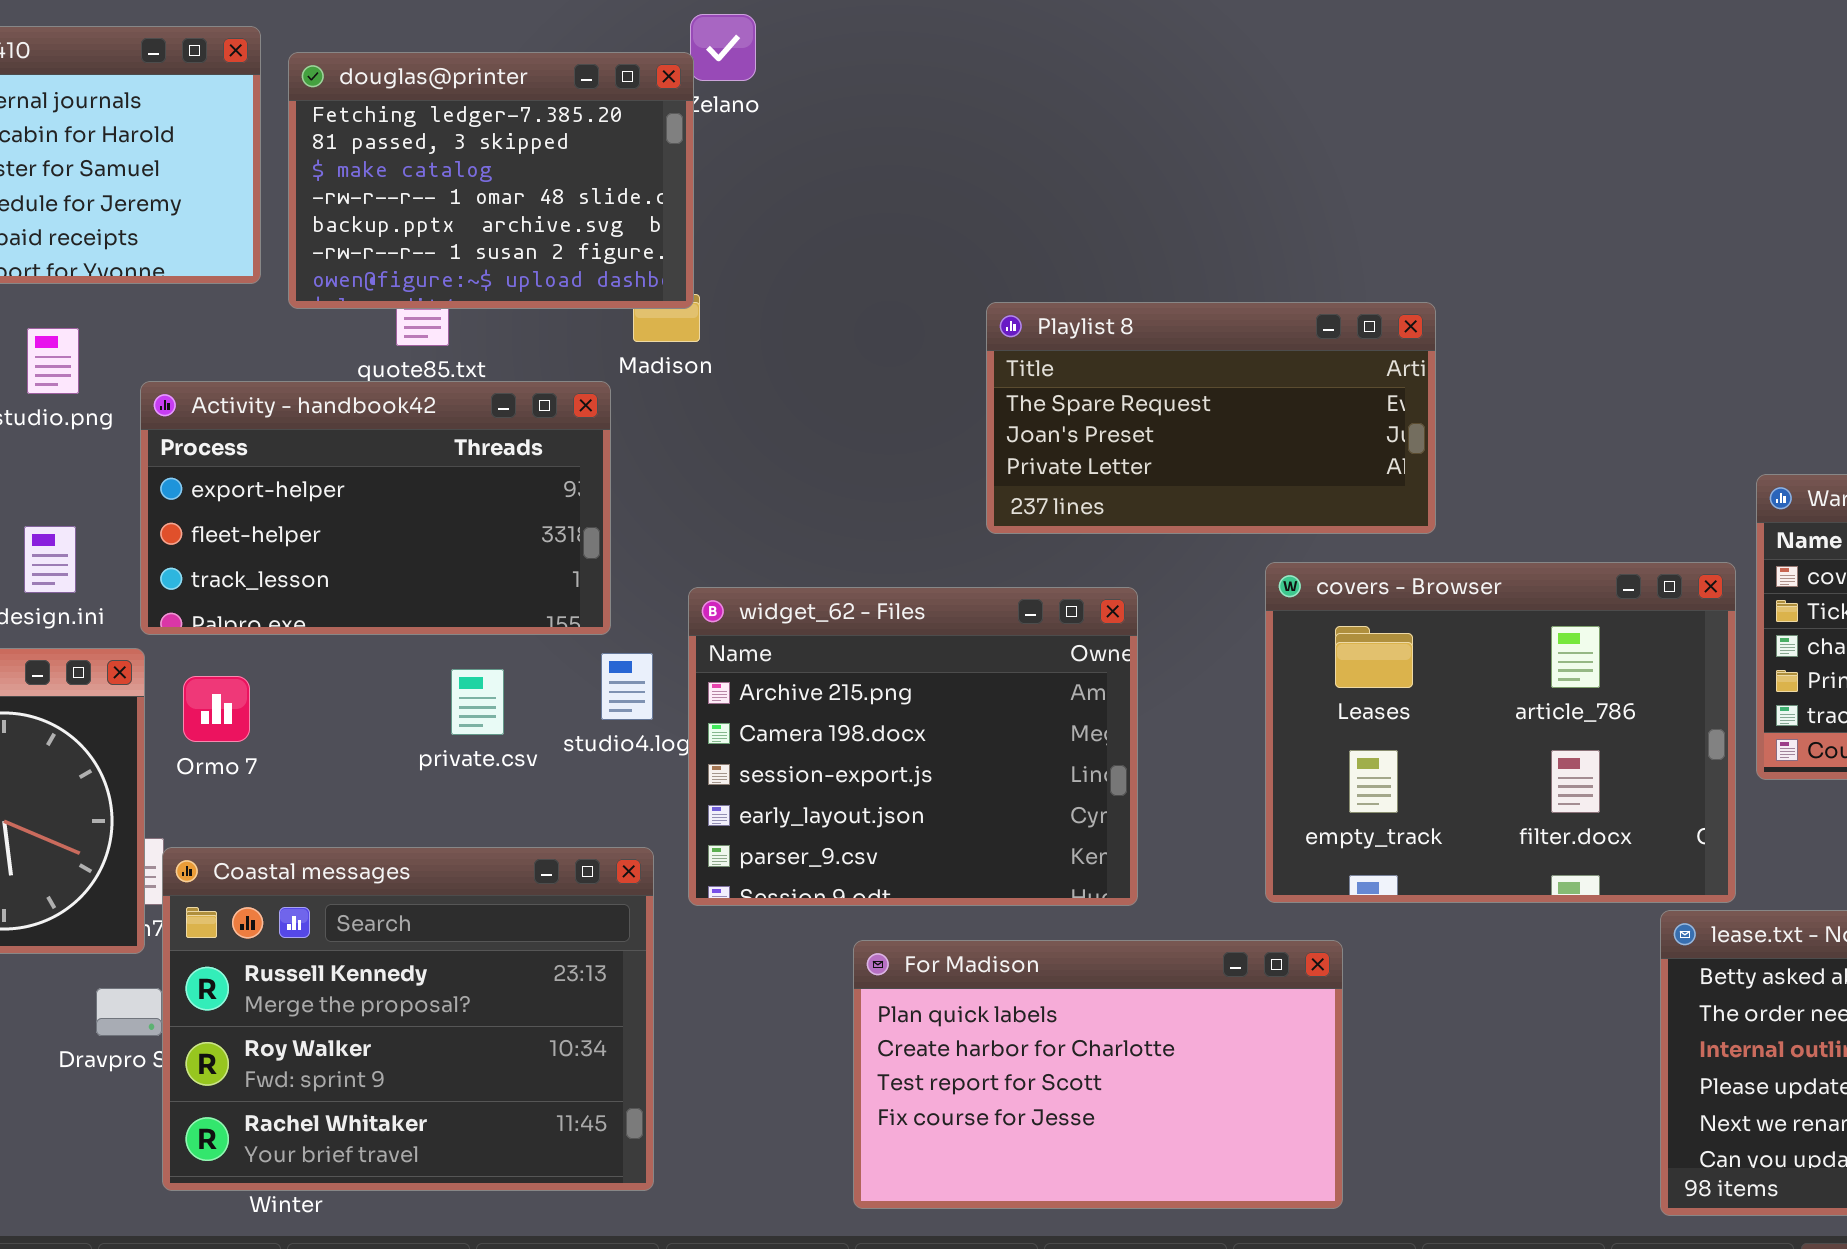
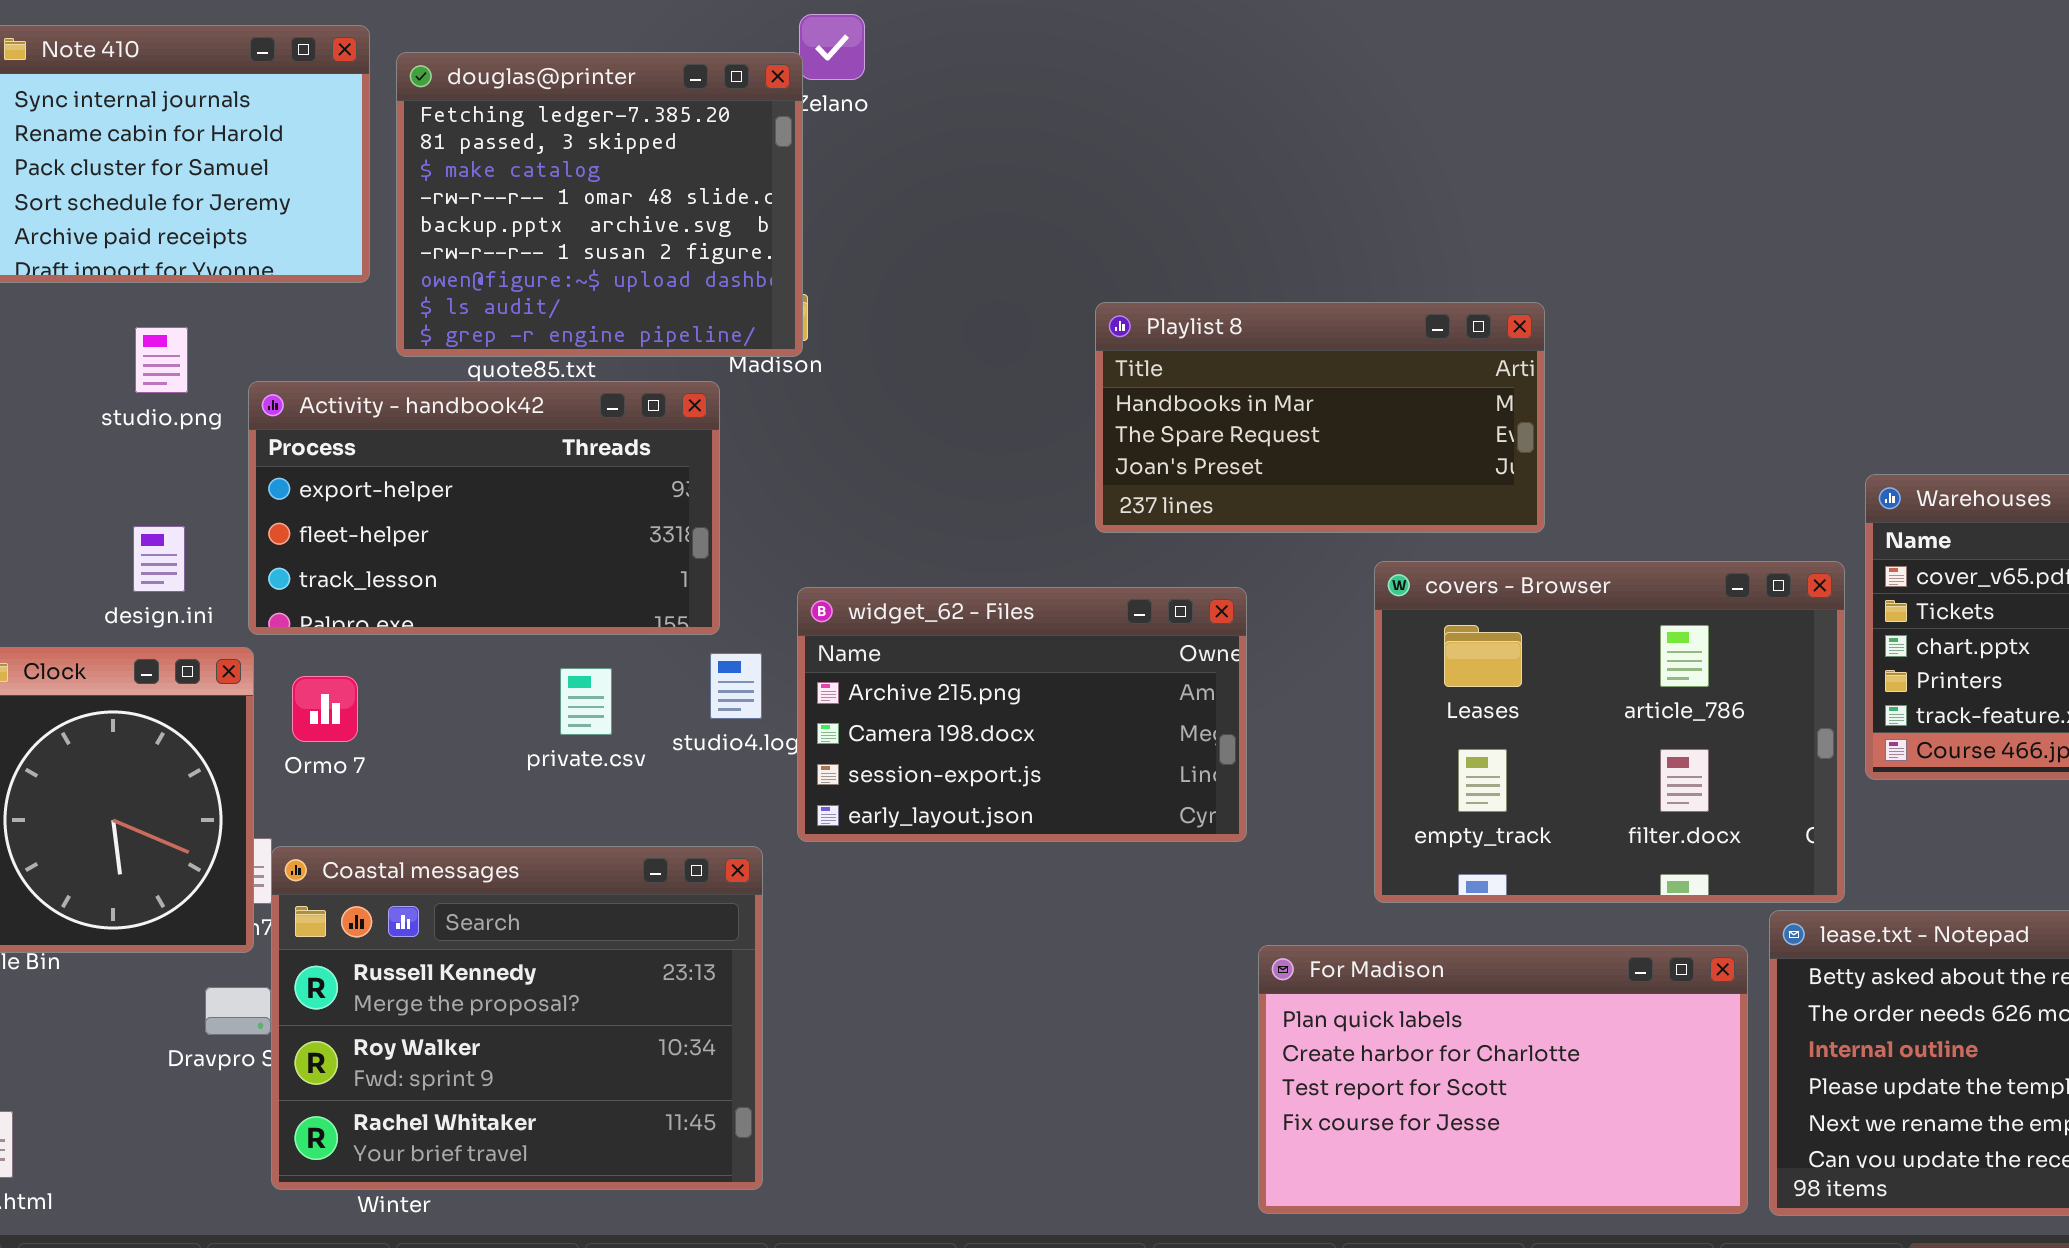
douglas@printer: [288,52,694,309] -> [396,52,803,357], resized
Playlist 8: [986,302,1436,534] -> [1095,302,1545,533], scrolled up 1 row
widget_62 - Files: [688,587,1138,906] -> [797,587,1247,842], resized
For Madison: [853,940,1343,1209] -> [1258,945,1748,1214], moved

